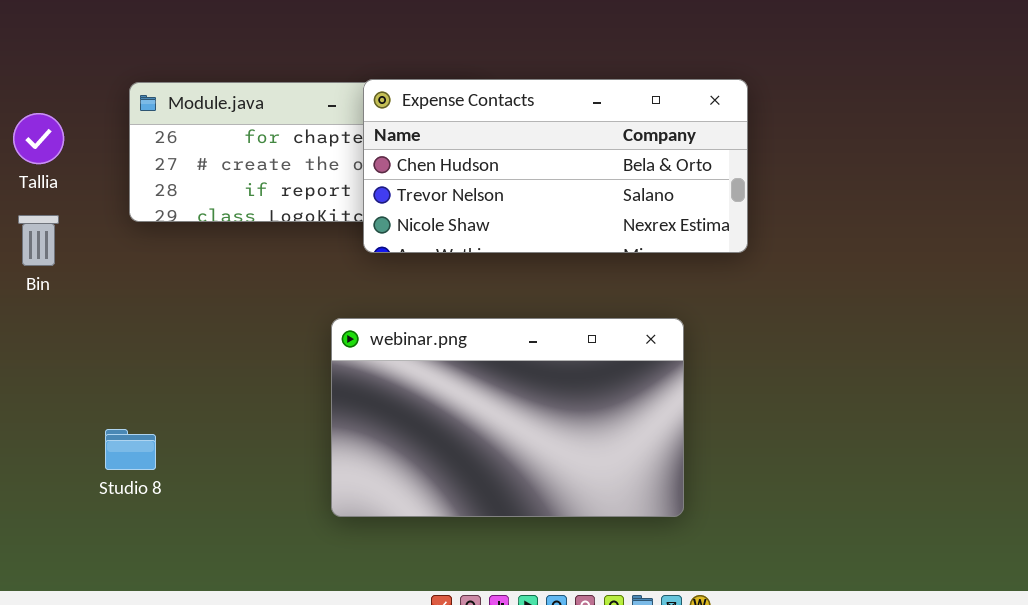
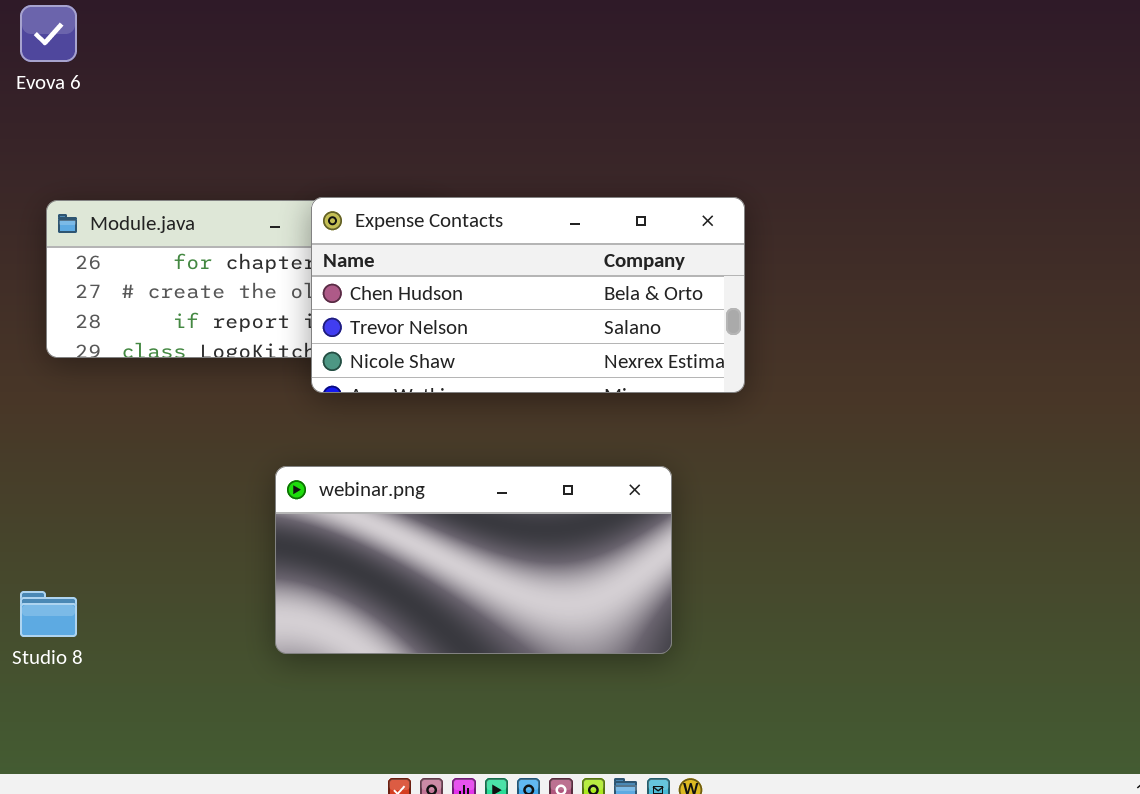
webinar.png: [331,318,684,517] -> [275,466,672,654], resized

